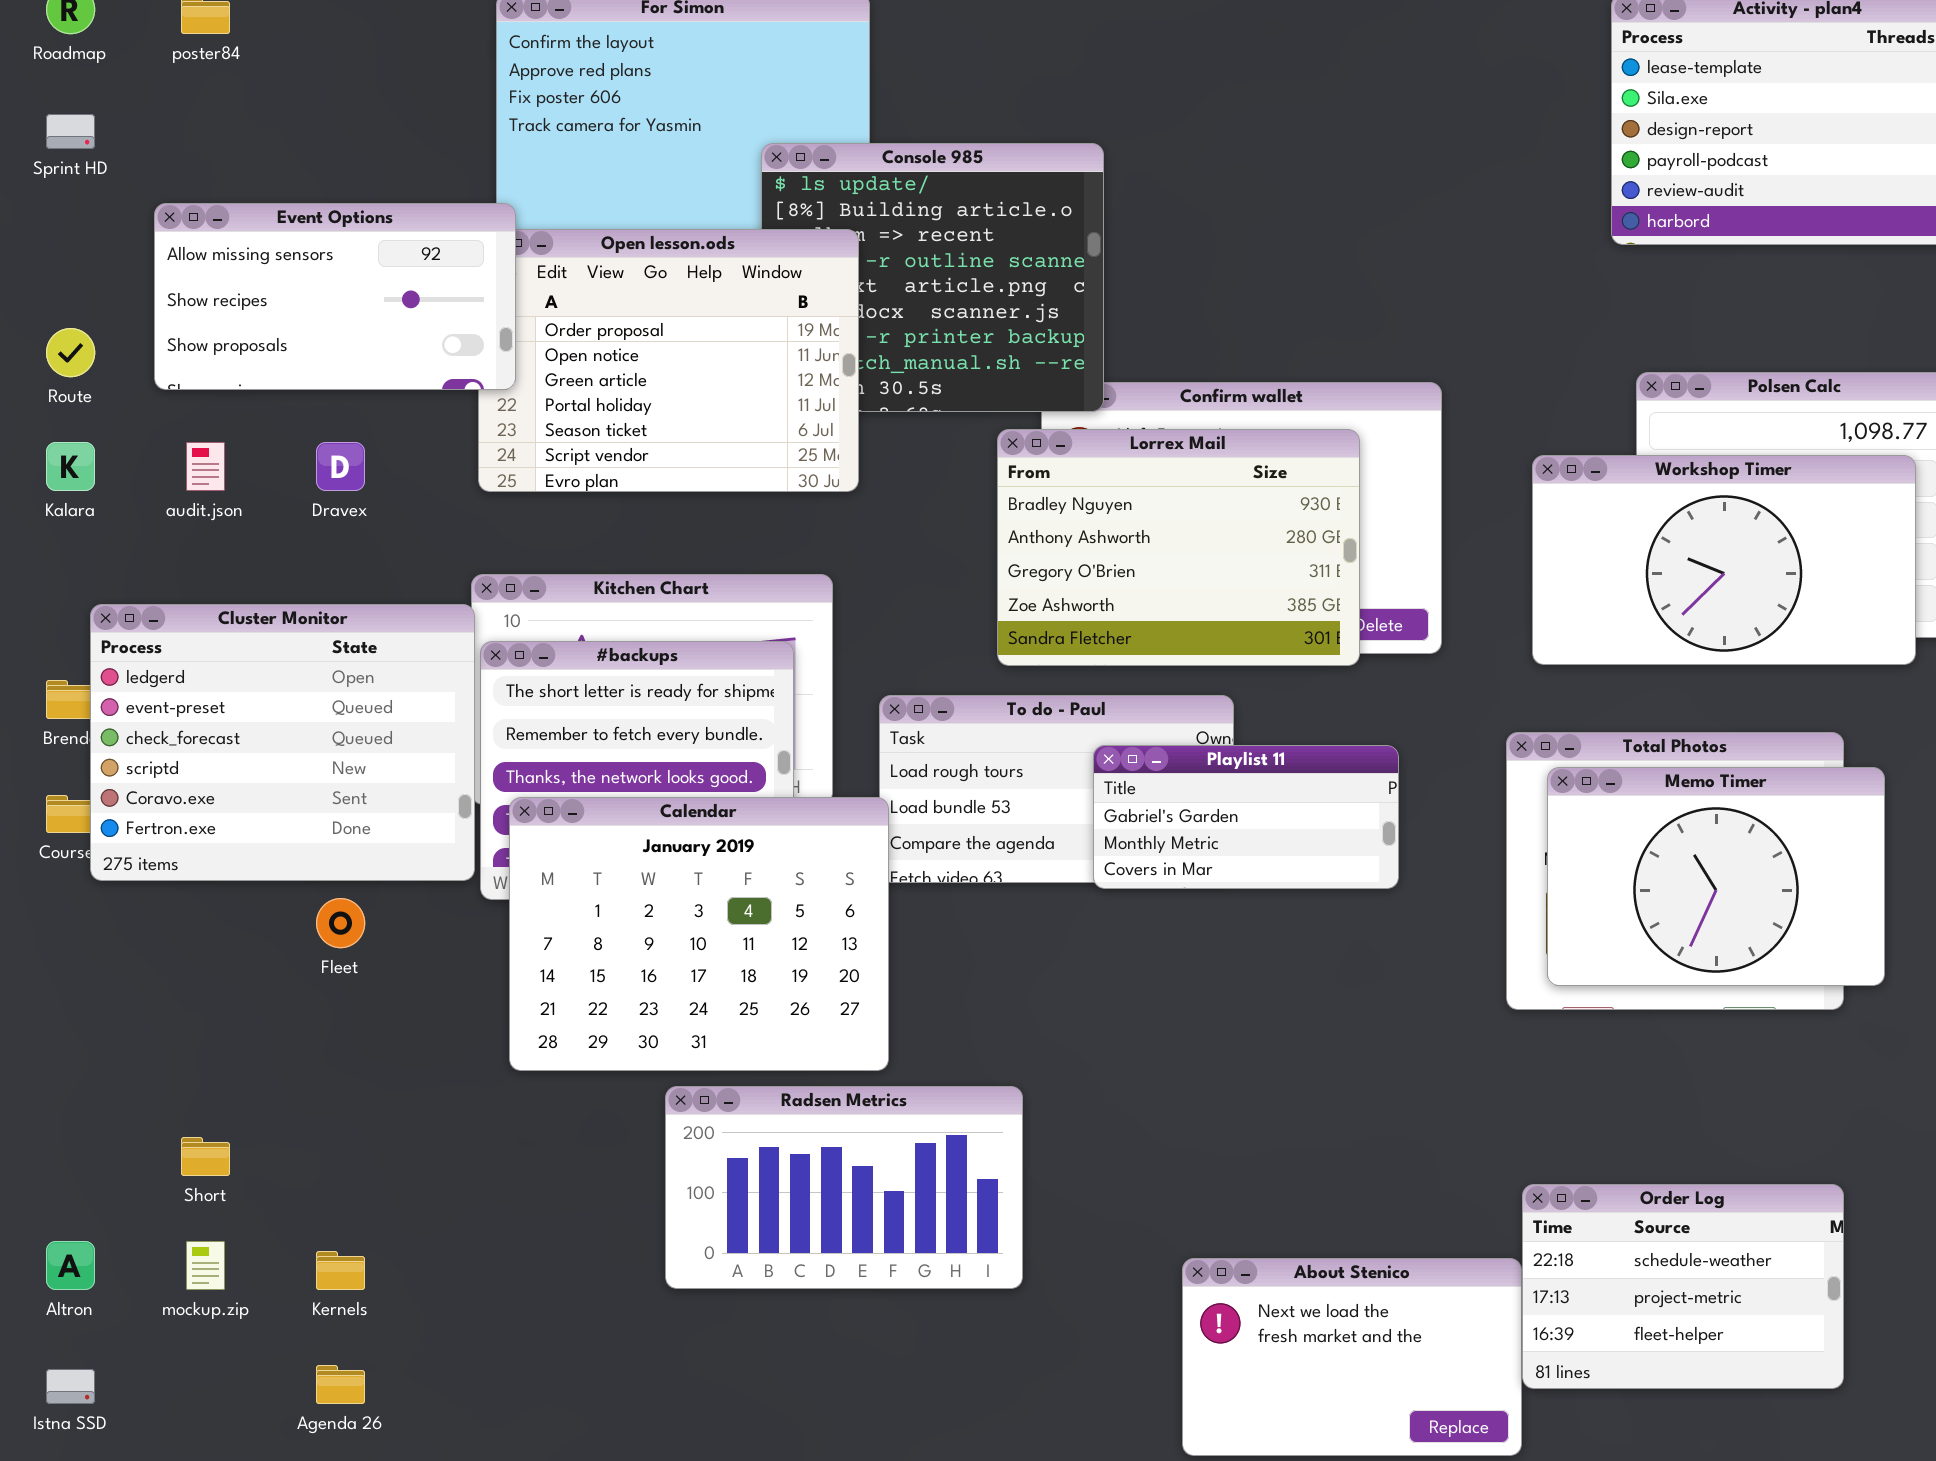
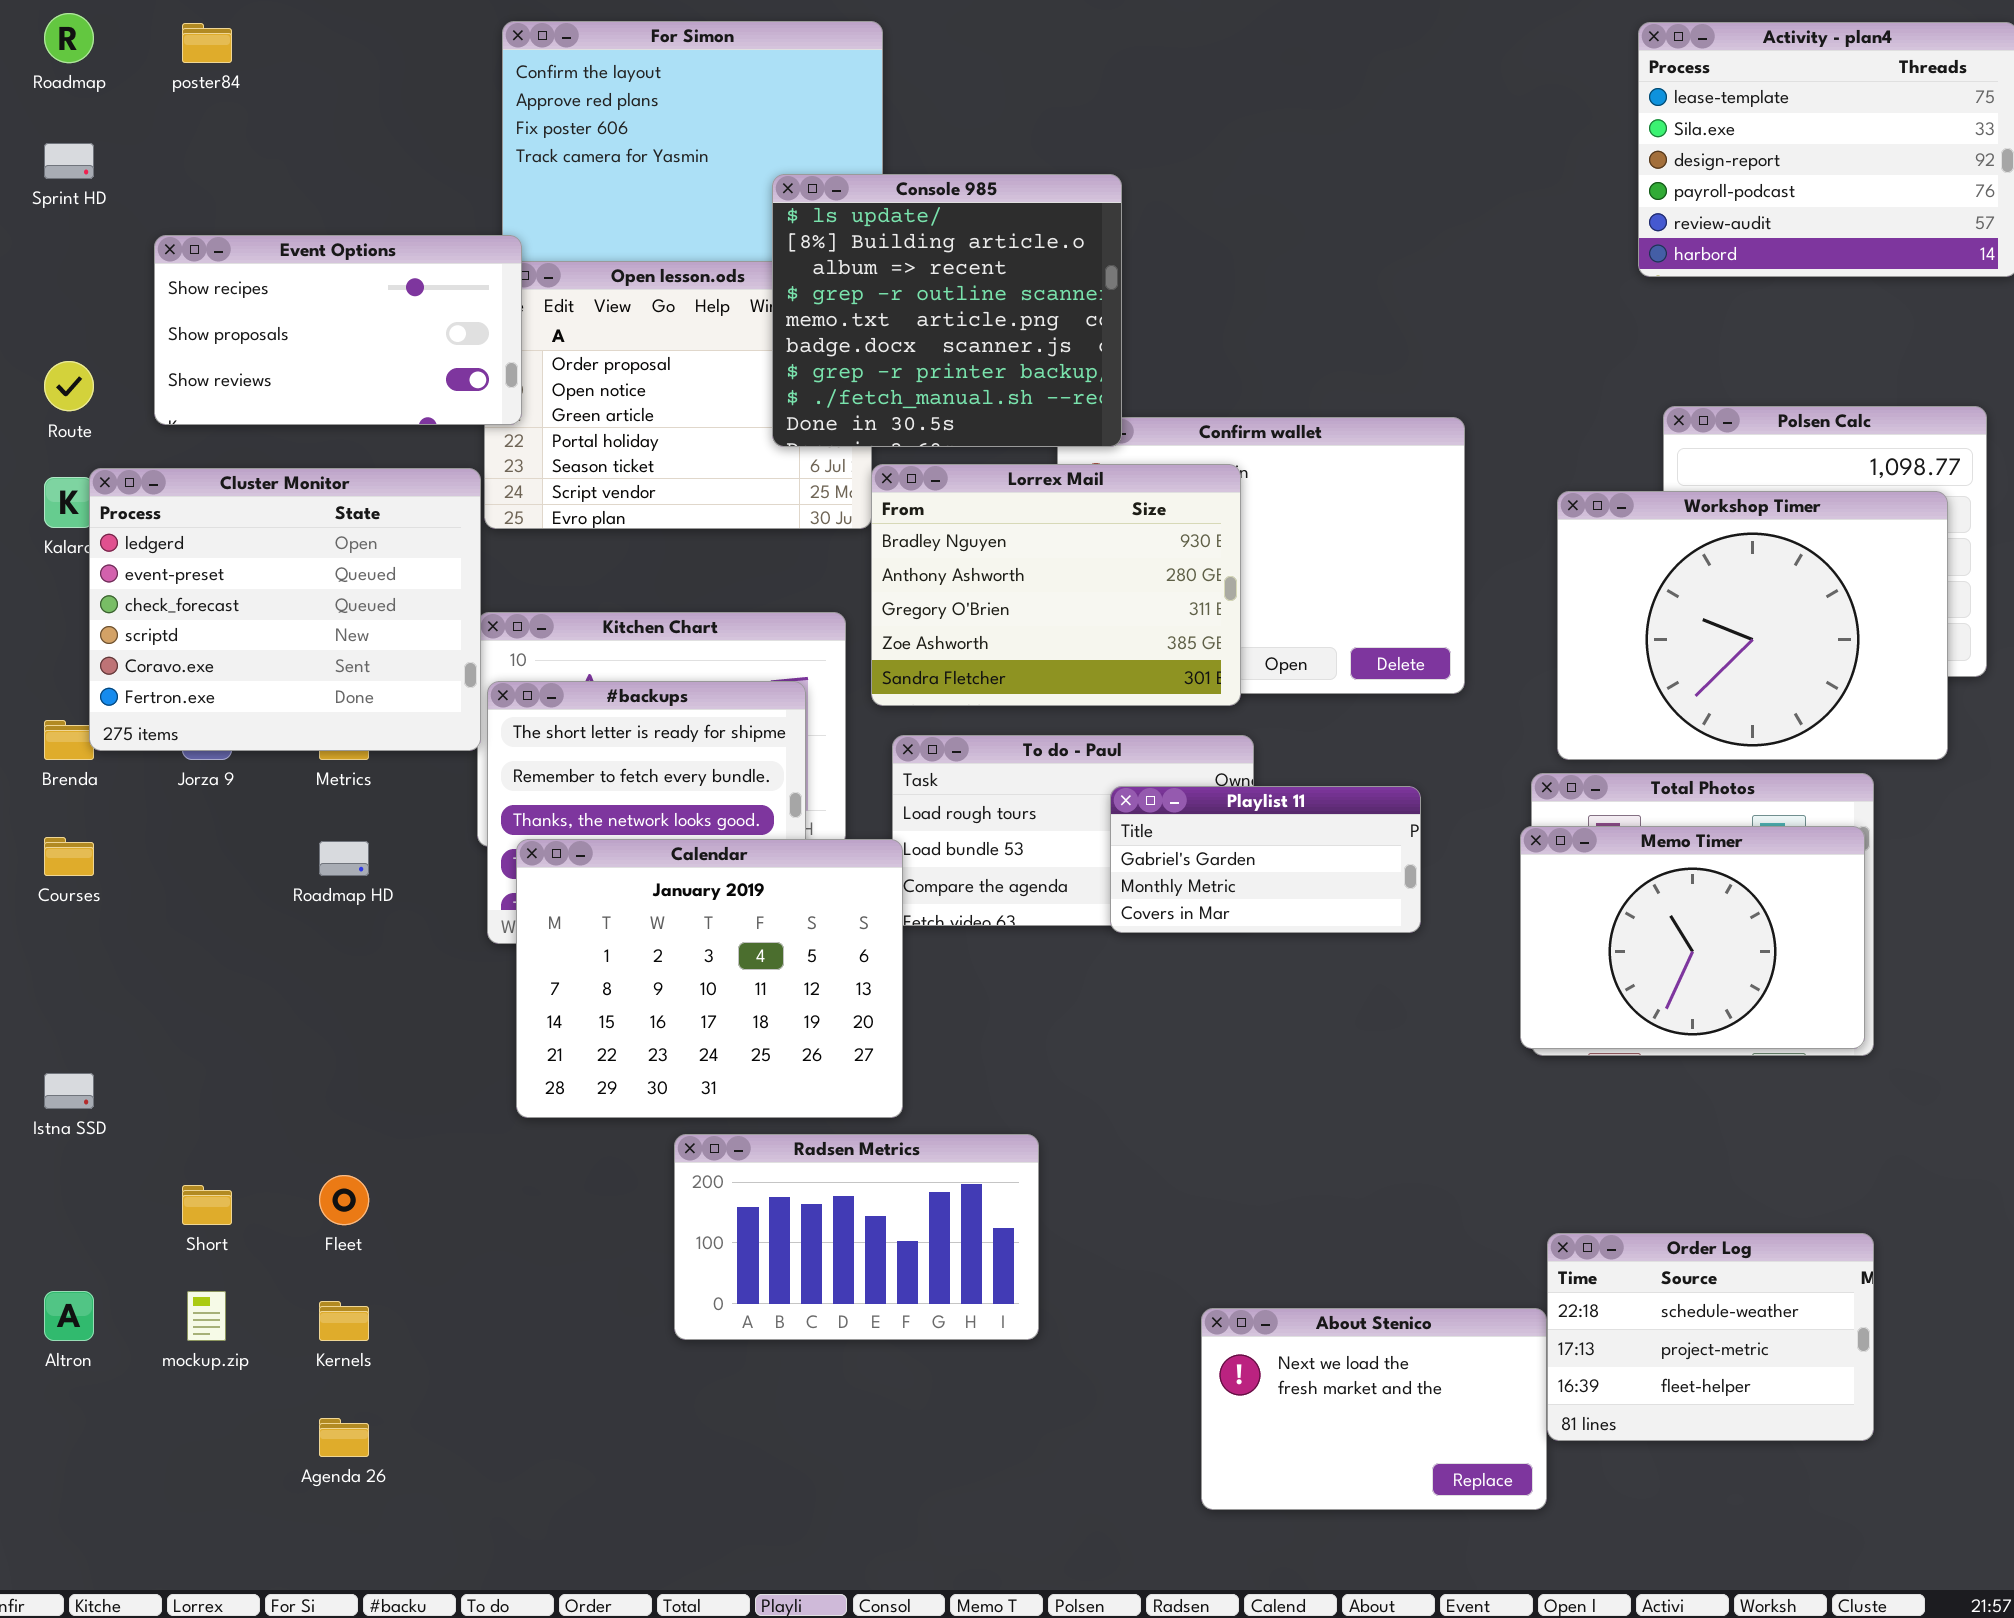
Console 985: [761,143,1104,412] -> [772,174,1122,447], raised
Event Options: [154,203,516,390] -> [154,235,522,425], scrolled down 1 row
Lorrex Mail: [997,429,1360,666] -> [871,464,1241,706], moved
Workshop Timer: [1532,455,1916,665] -> [1557,491,1948,760], resized
Cluster Monitor: [90,604,475,881] -> [89,468,481,751], moved
Memo Timer: [1547,767,1885,986] -> [1520,826,1865,1049], moved
Fleet: [316,898,365,948] -> [319,1175,369,1225], moved
Istna SSD: [46,1369,95,1404] -> [44,1073,94,1109], moved

